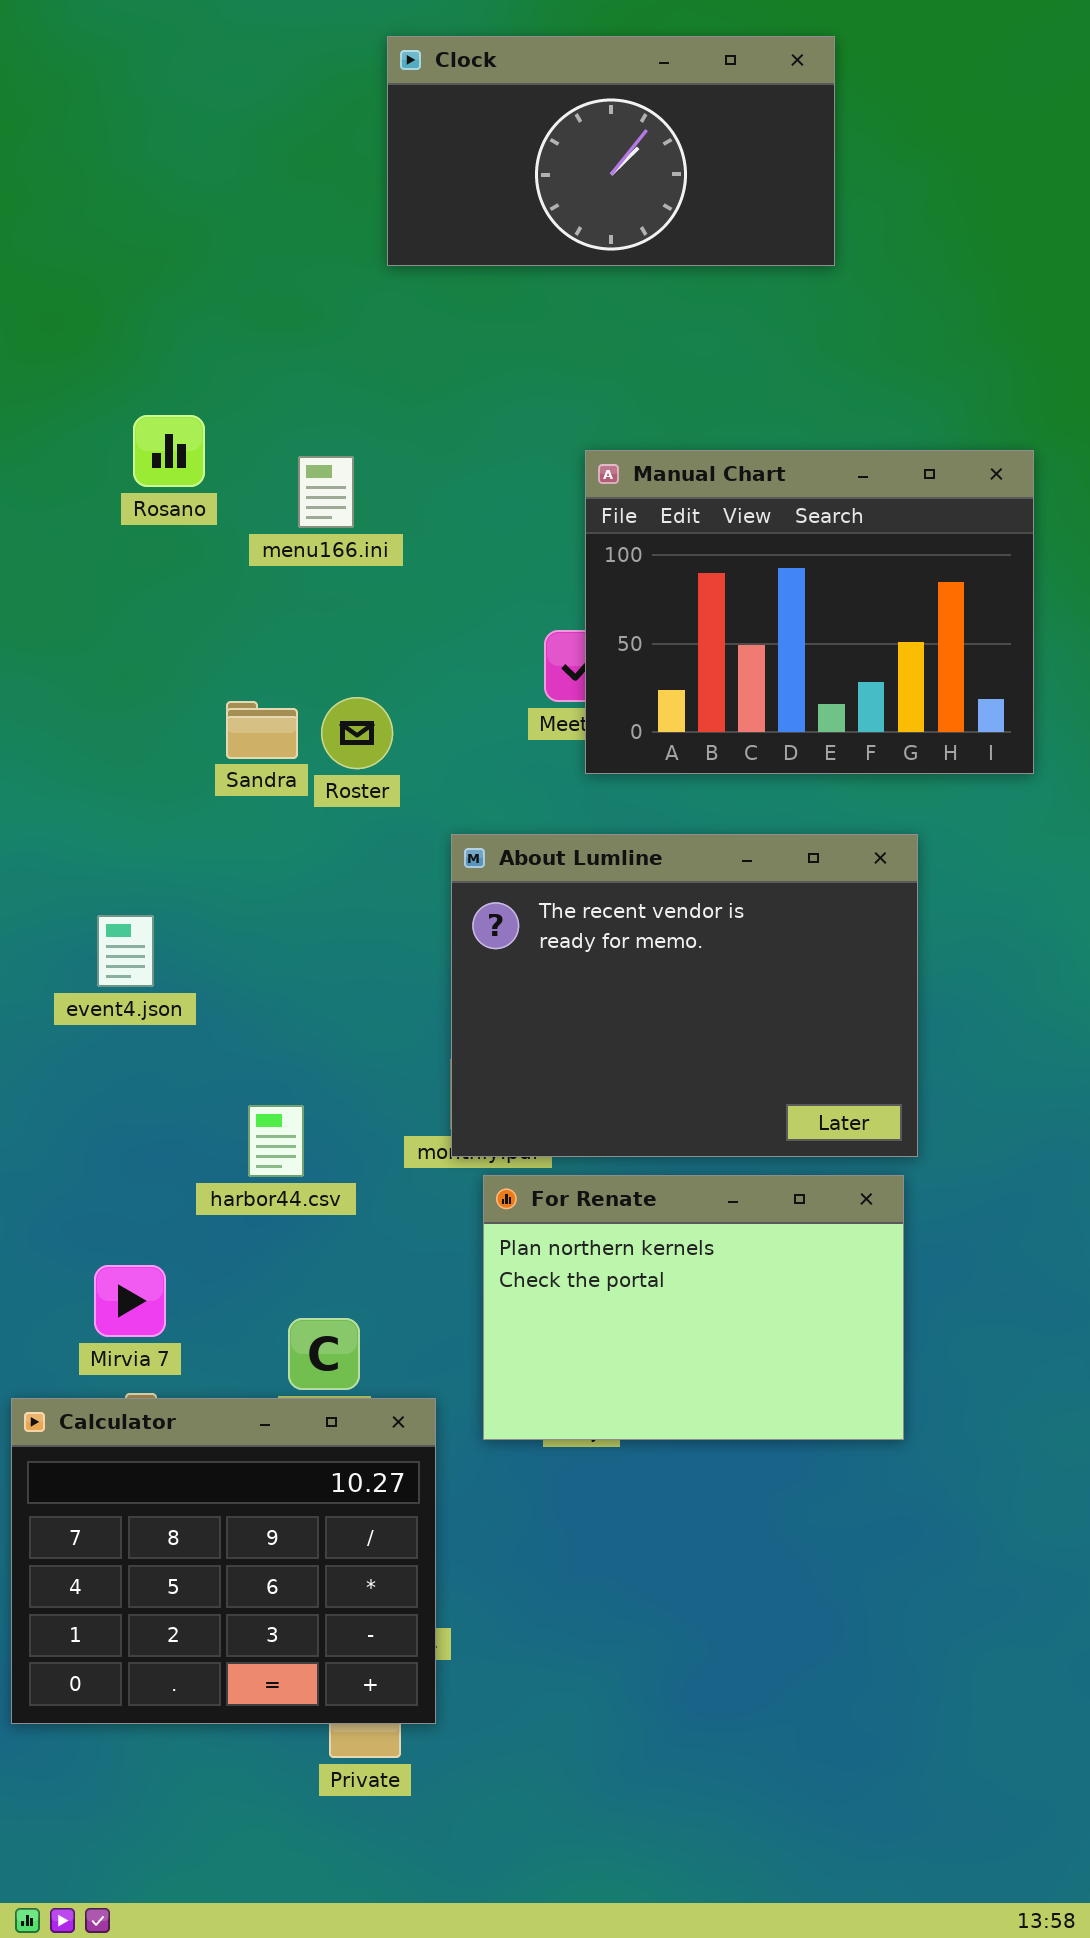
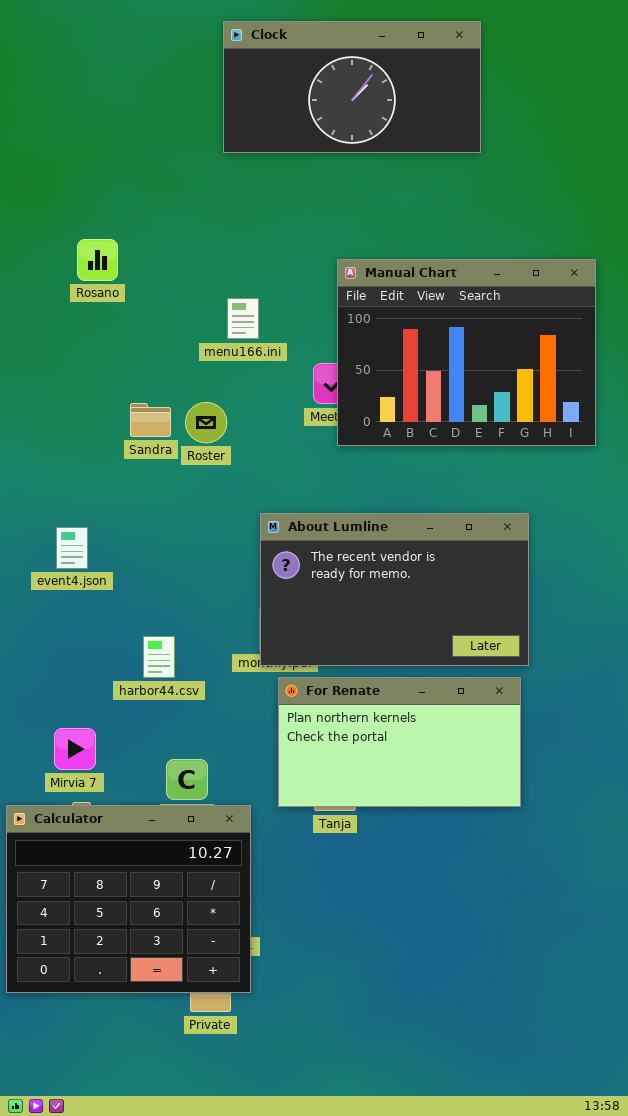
menu166.ini: [298,456,354,528] -> [227,298,259,339], moved
About Lumline: [451,834,918,1157] -> [260,513,529,666], resized
For Renate: [483,1175,904,1440] -> [278,677,521,807], resized

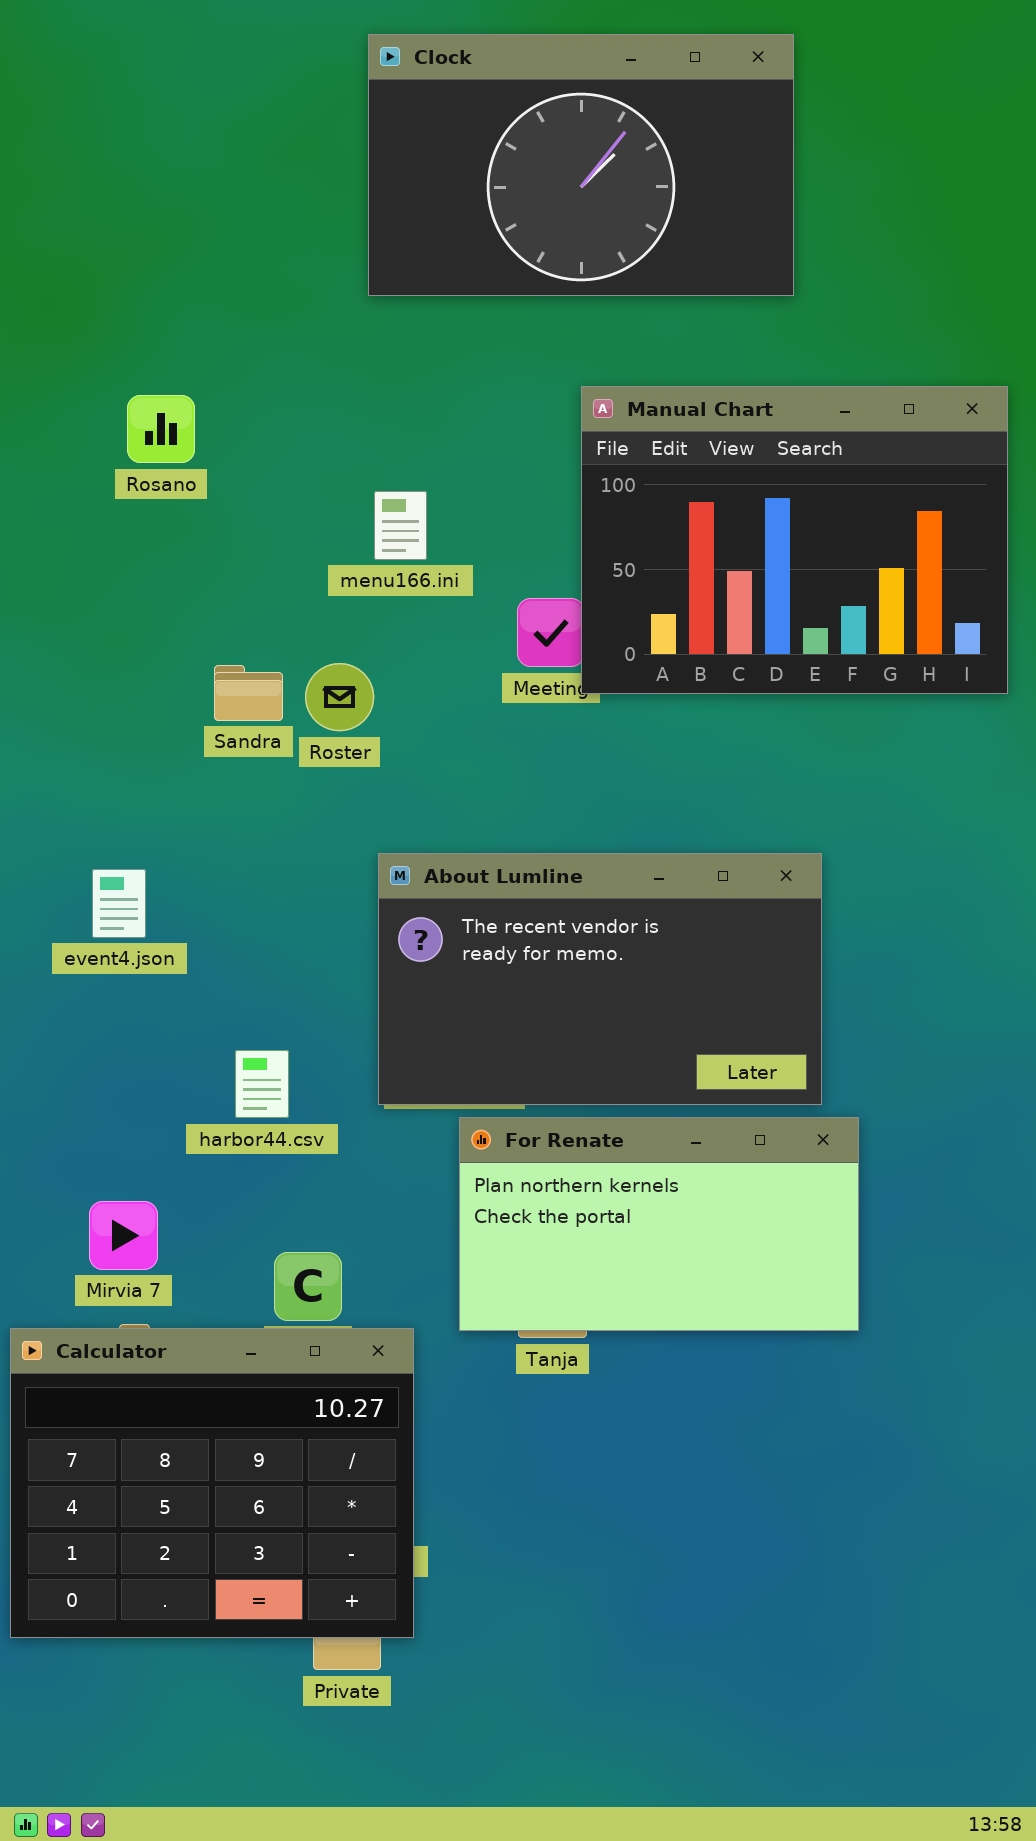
Clock: [223,21,481,153] -> [368,34,794,296], resized
Manual Chart: [337,259,596,446] -> [581,386,1008,694], moved
About Lumline: [260,513,529,666] -> [378,853,822,1105], moved

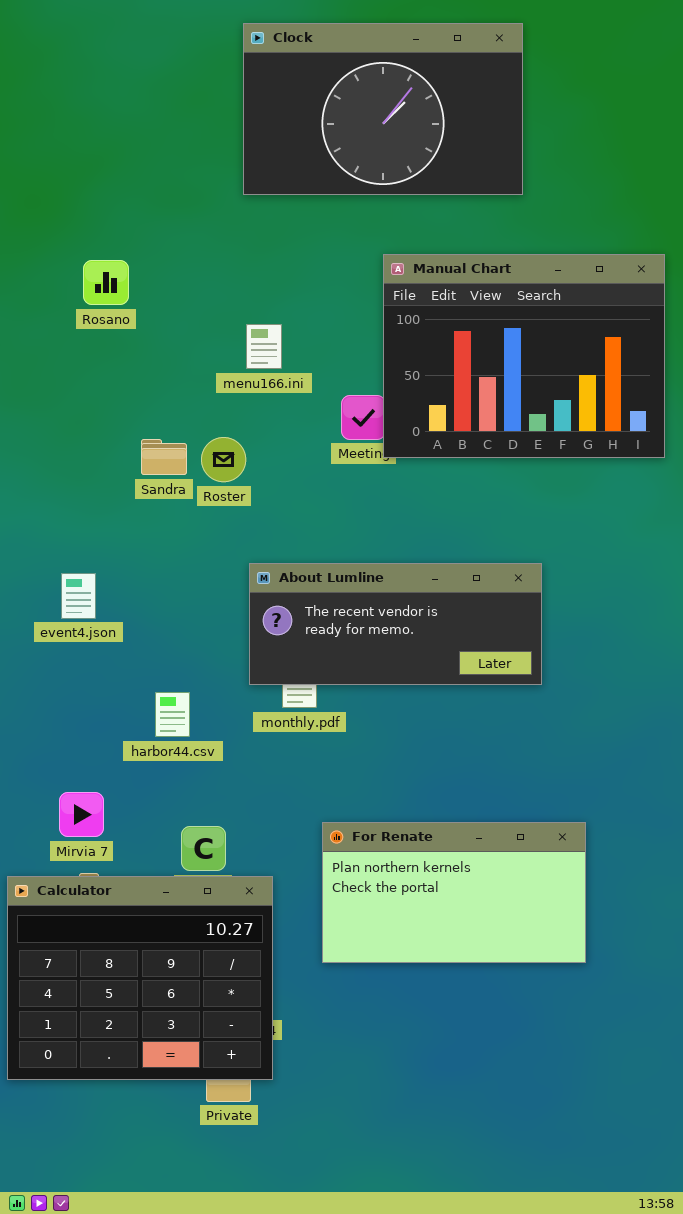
About Lumline: [378,853,822,1105] -> [249,563,542,685], resized
For Renate: [459,1117,859,1331] -> [322,822,586,963], moved

